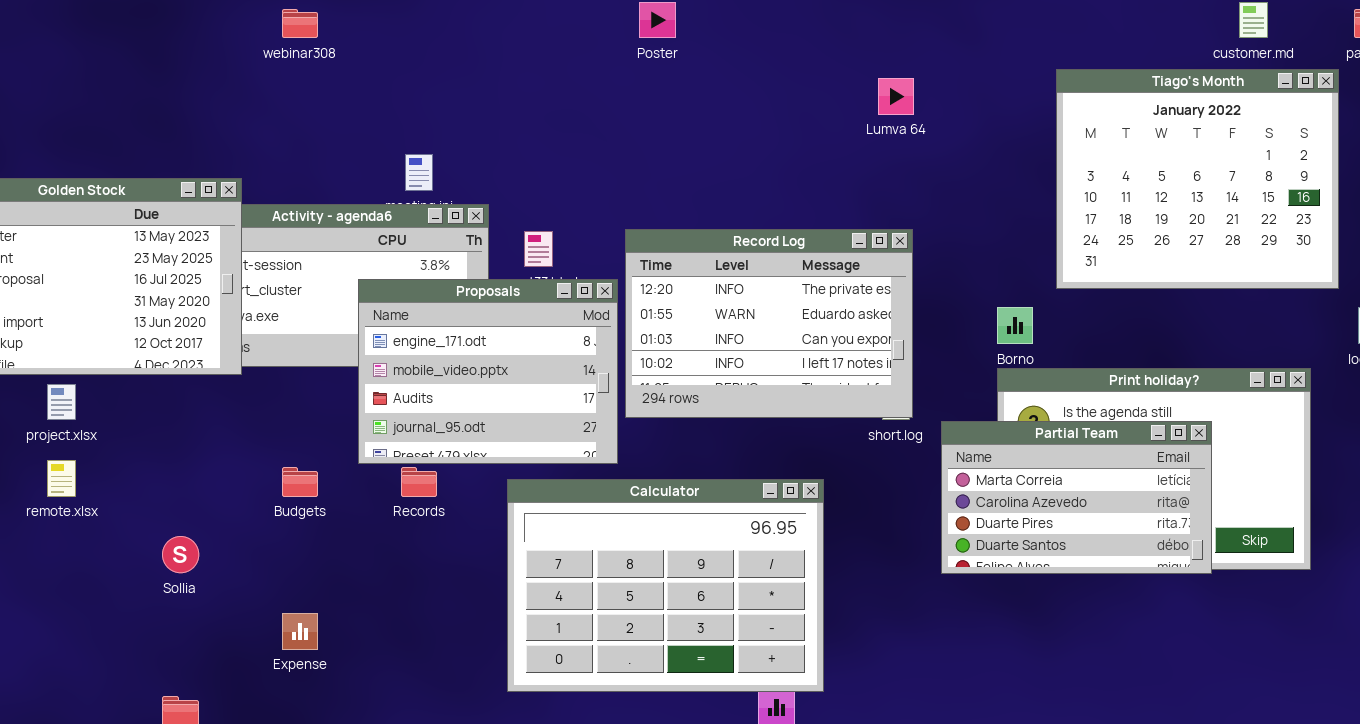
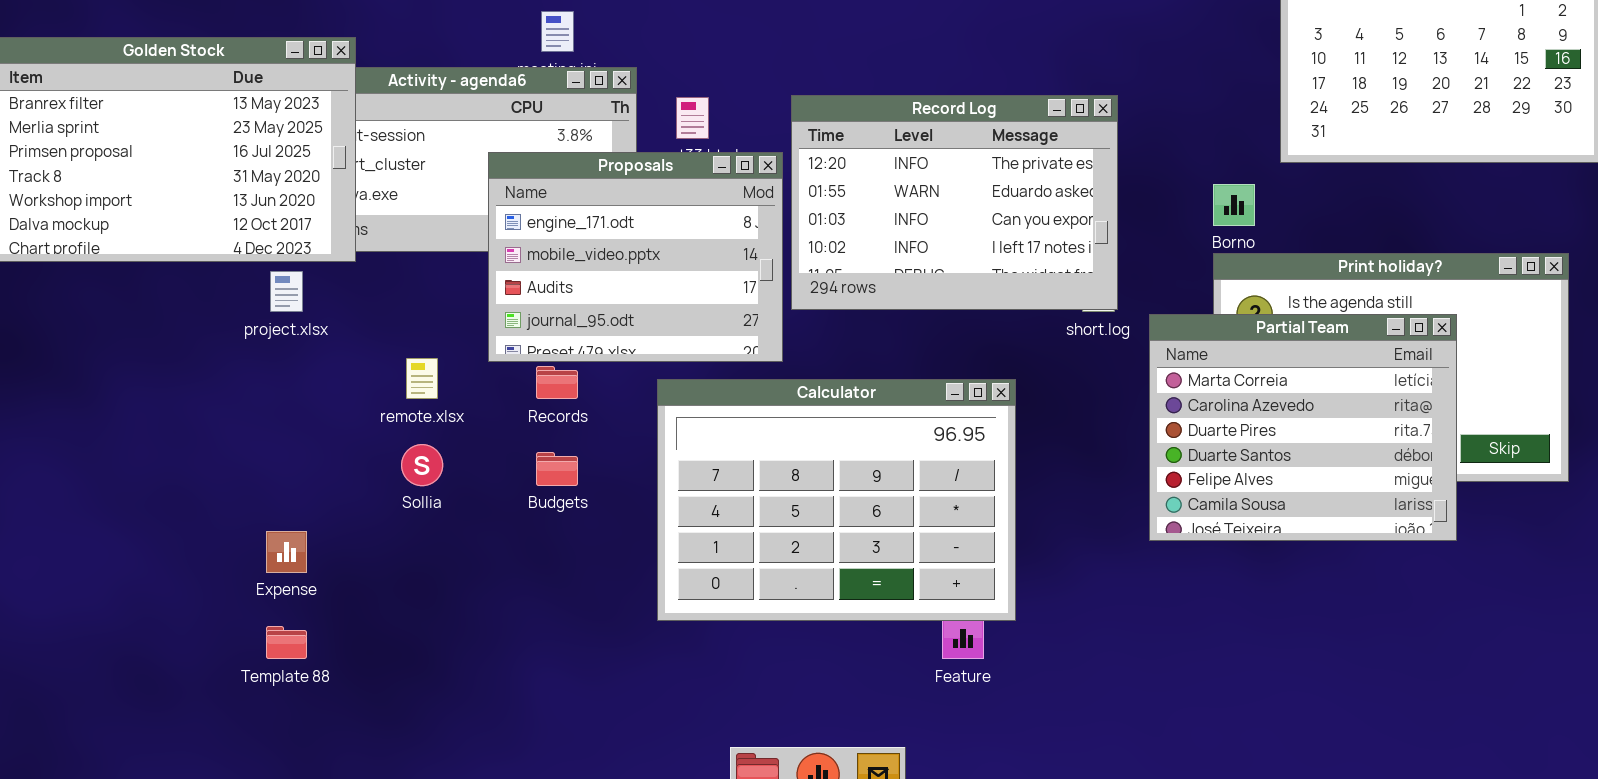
project.xlsx: [47,384,76,420] -> [270,271,303,312], moved
Partial Team: [941,421,1212,574] -> [1149,314,1457,541], resized
remote.xlsx: [47,460,76,497] -> [406,358,438,399], moved
Budgets: [282,467,318,497] -> [536,452,578,486], moved
Sollia: [162,536,199,573] -> [401,444,443,486], moved
Expense: [282,613,318,650] -> [266,531,307,573], moved

